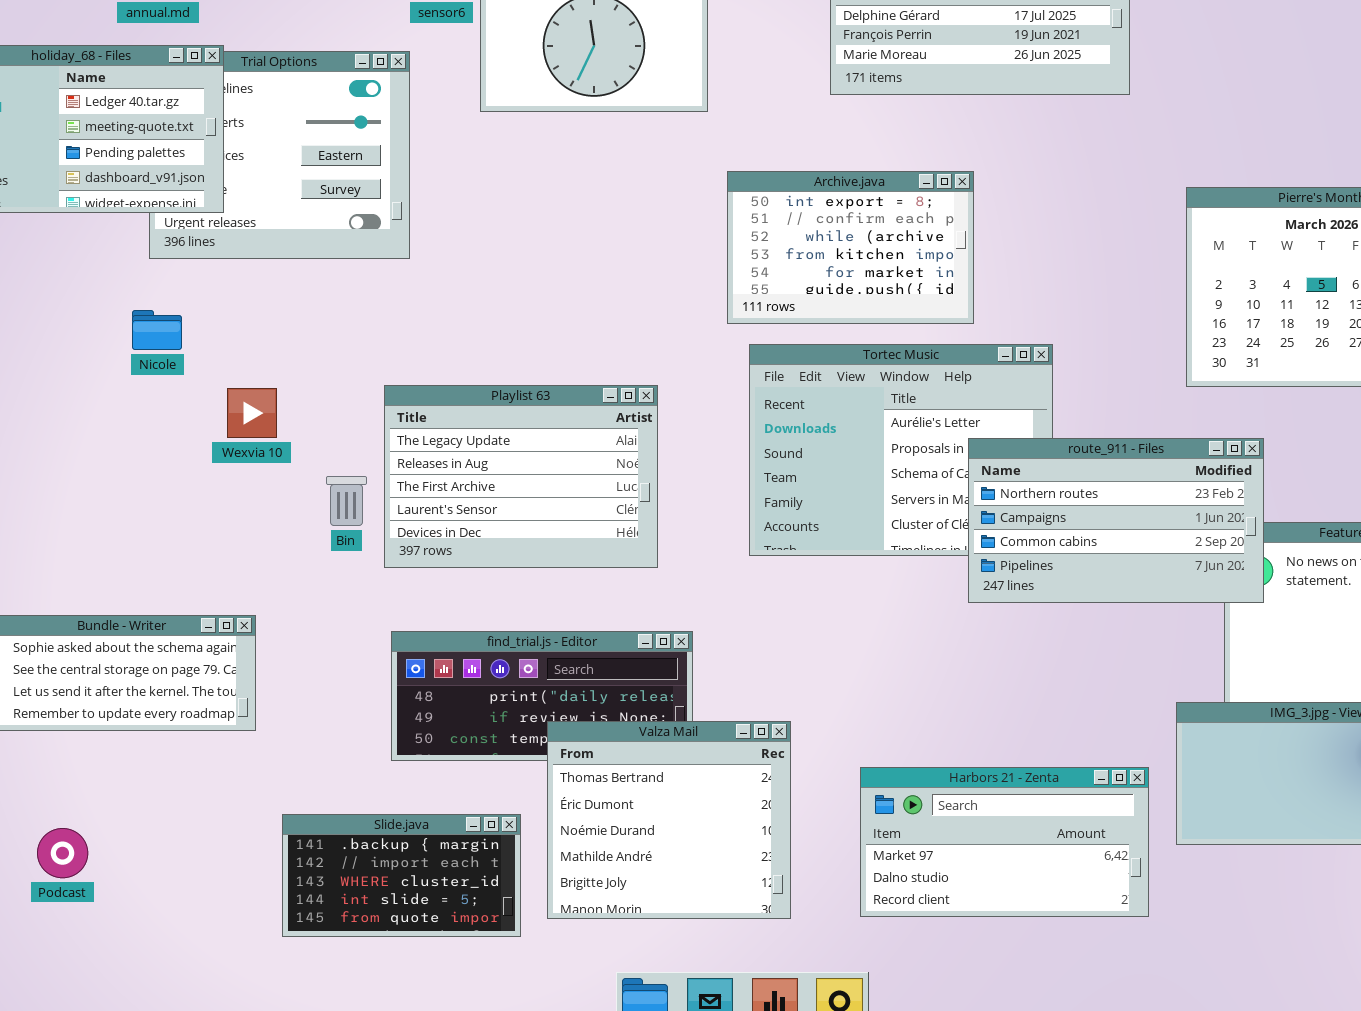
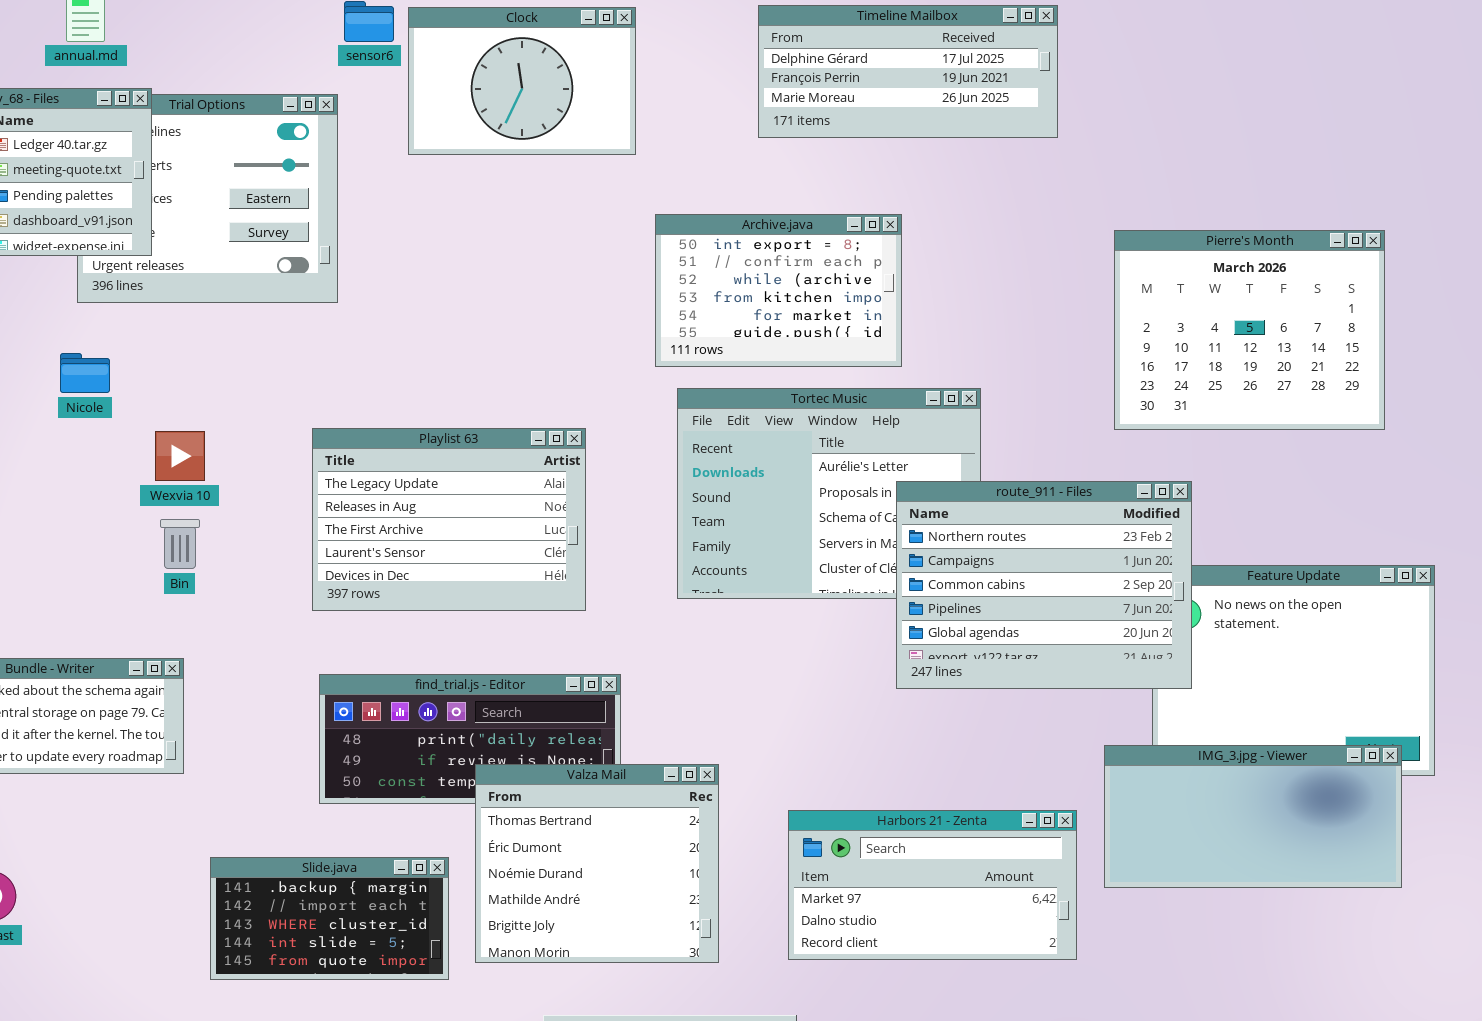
route_911 - Files: [968,438,1264,603] -> [896,481,1192,689], resized
Bin: [326,476,367,526] -> [160,519,200,569], moved

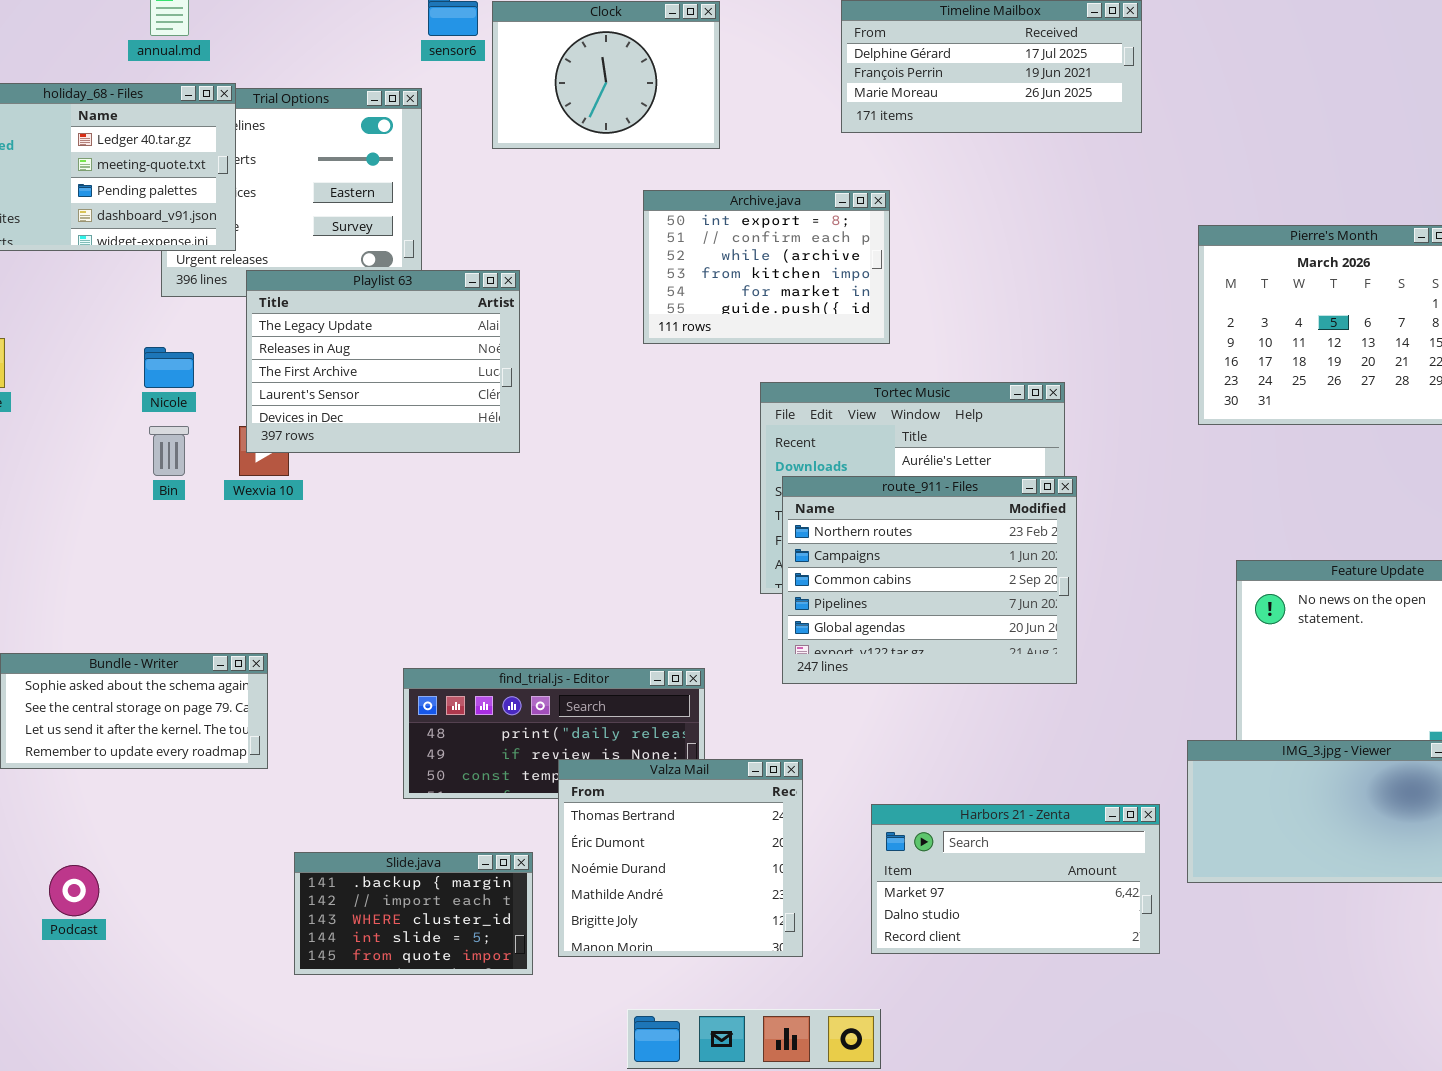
Archive.java: [655,214,902,367] -> [643,190,890,344], moved
Playlist 63: [312,428,586,611] -> [246,270,520,453], moved
route_911 - Files: [896,481,1192,689] -> [782,476,1077,684], moved
Bin: [160,519,200,569] -> [149,426,189,476], moved

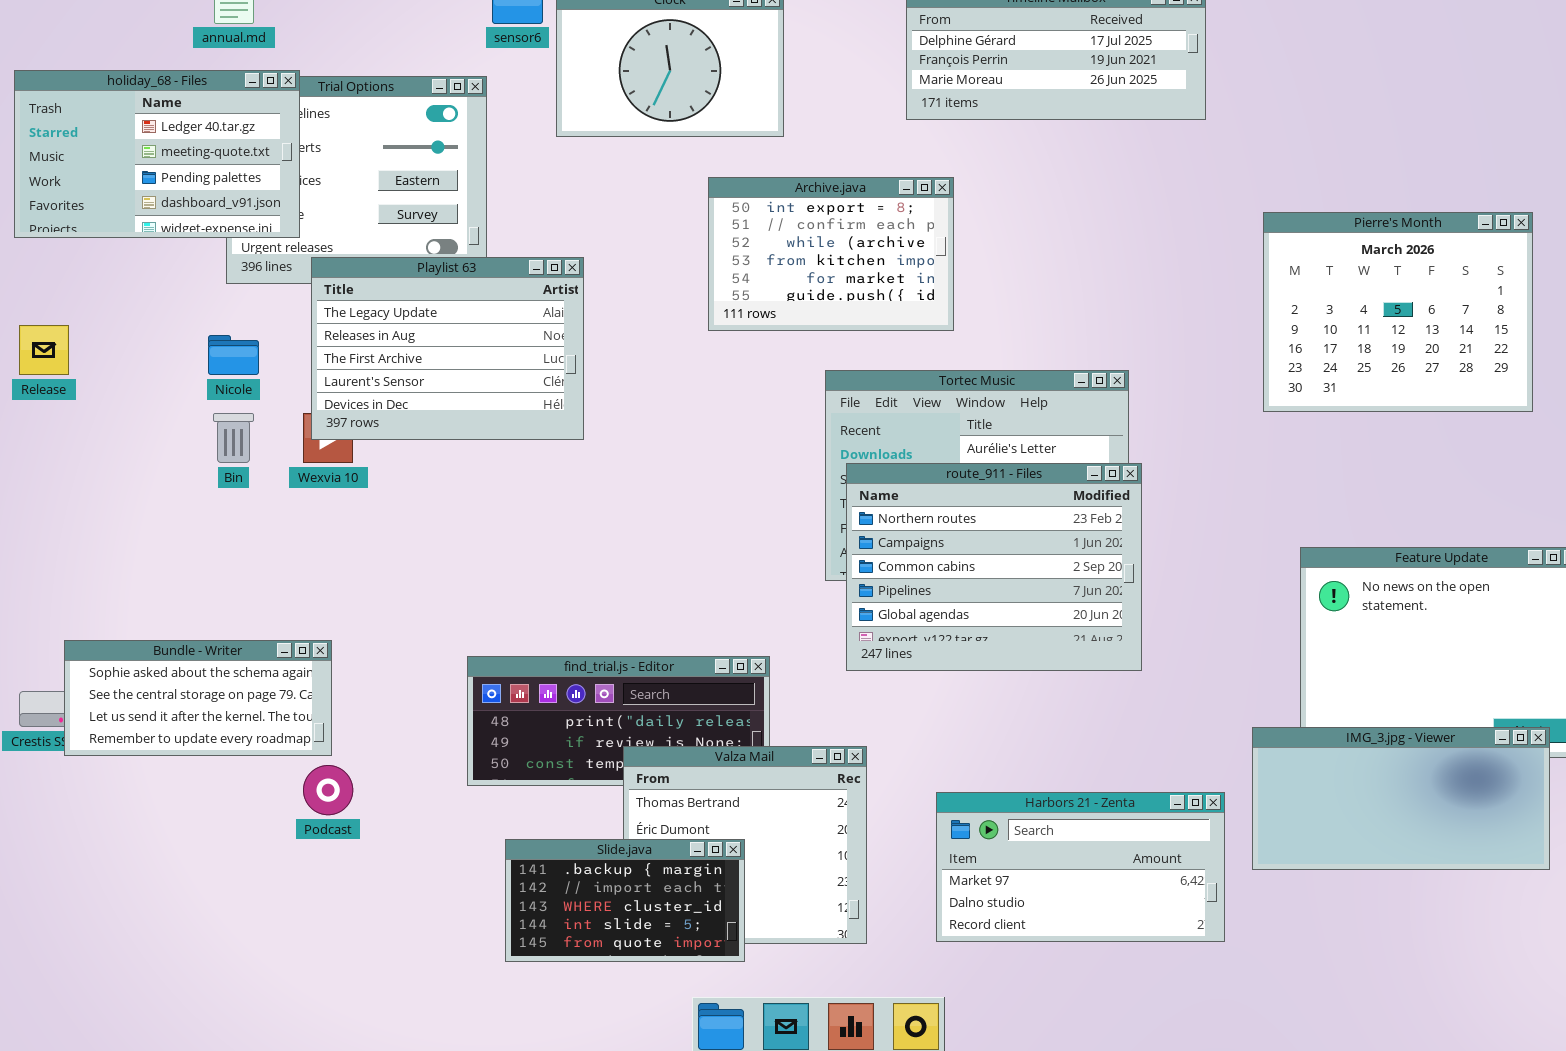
Slide.java: [294,852,533,975] -> [505,839,745,962], moved
Podcast: [49,865,99,916] -> [303,765,353,815], moved

